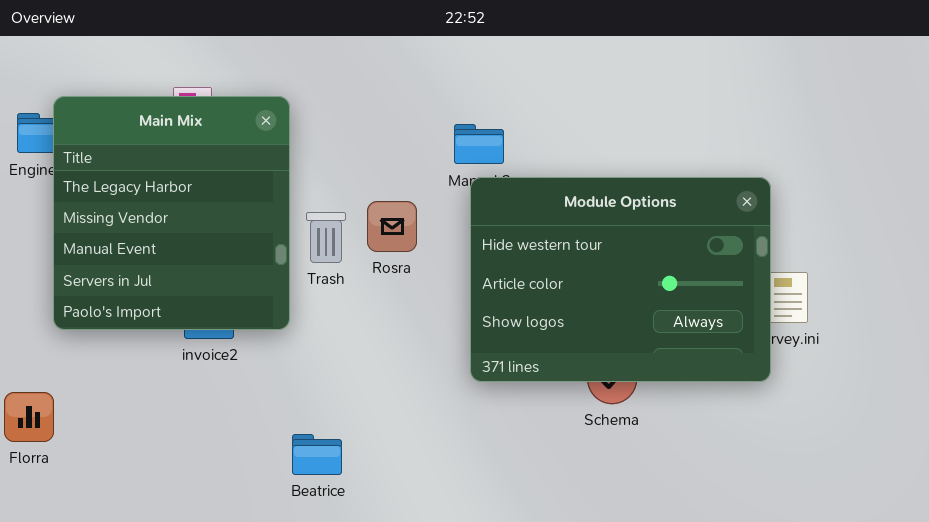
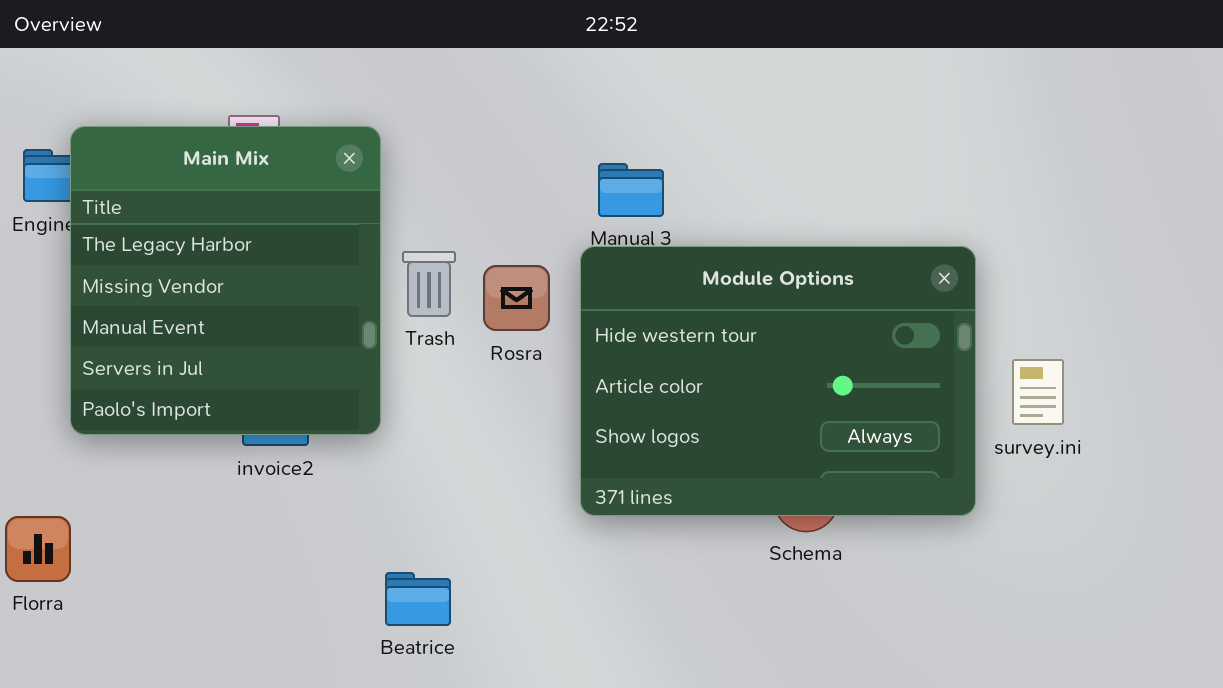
Module Options: [470,177,771,382] -> [580,246,976,516], moved
Trash: [306,212,346,263] -> [402,251,456,317], moved

